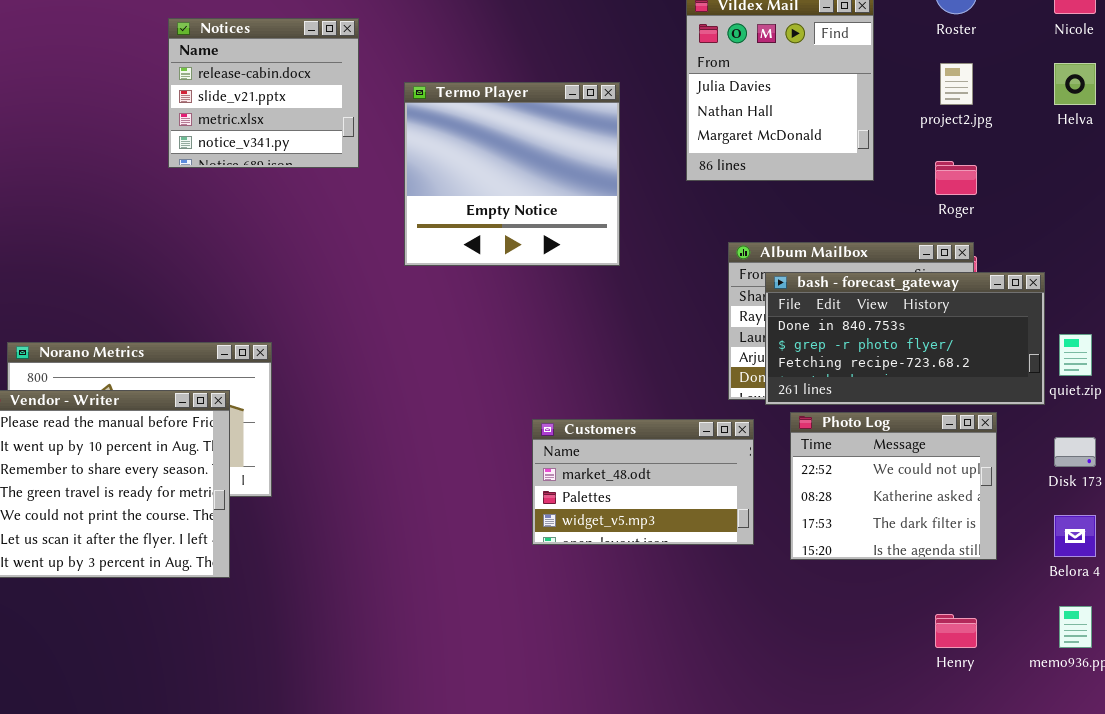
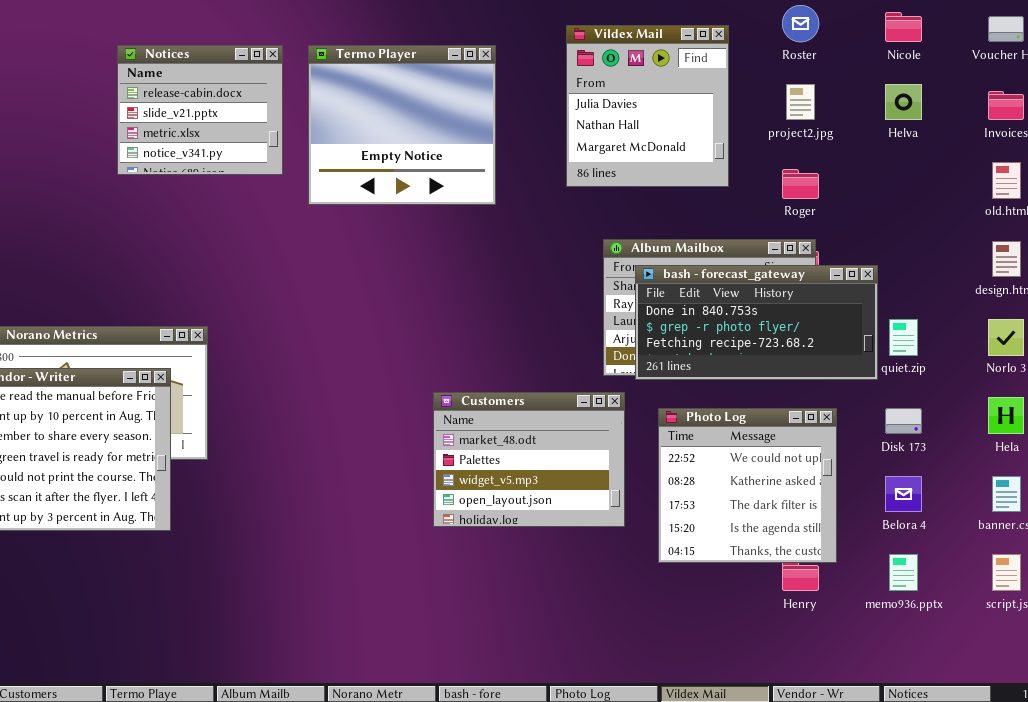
Termo Player: [404,82,620,266] -> [308,45,496,205], moved
Photo Log: [790,412,997,560] -> [658,408,837,563], moved, resized
Customers: [532,419,754,545] -> [433,392,625,527], resized

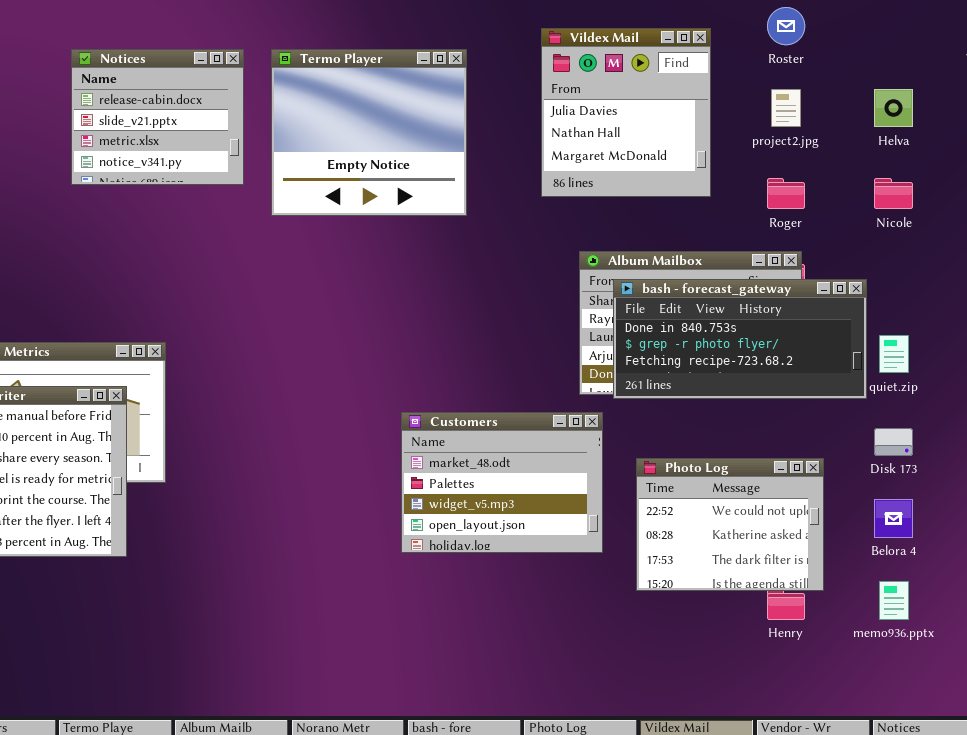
Nicole: [885,12,922,42] -> [874,178,913,209], moved
Photo Log: [658,408,837,563] -> [636,458,824,591], resized

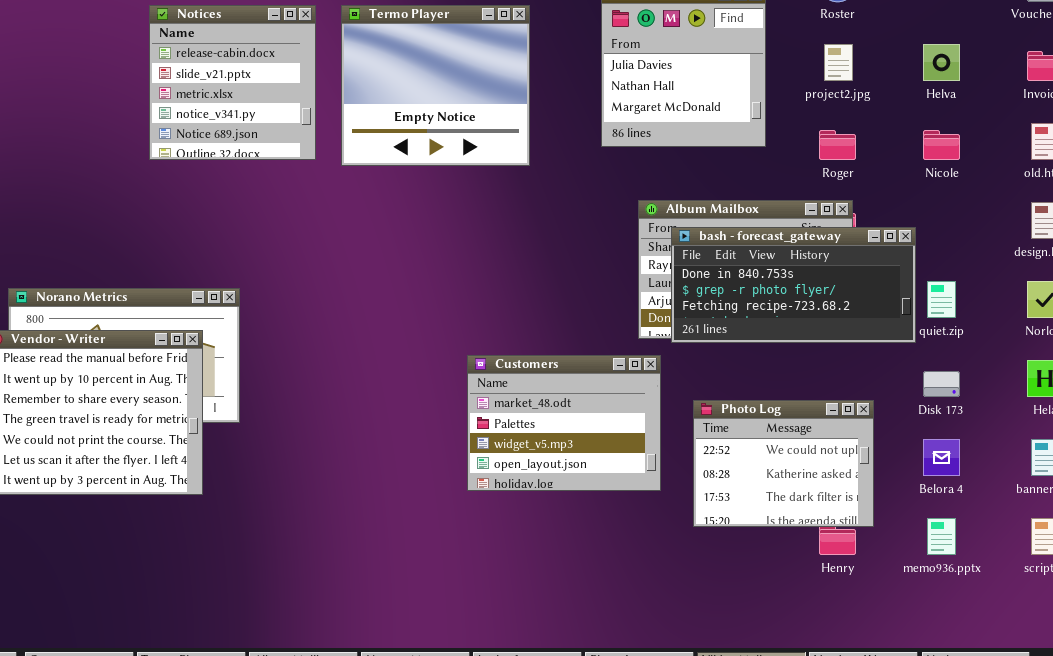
Notices: [71,49,244,185] -> [149,5,316,160], resized

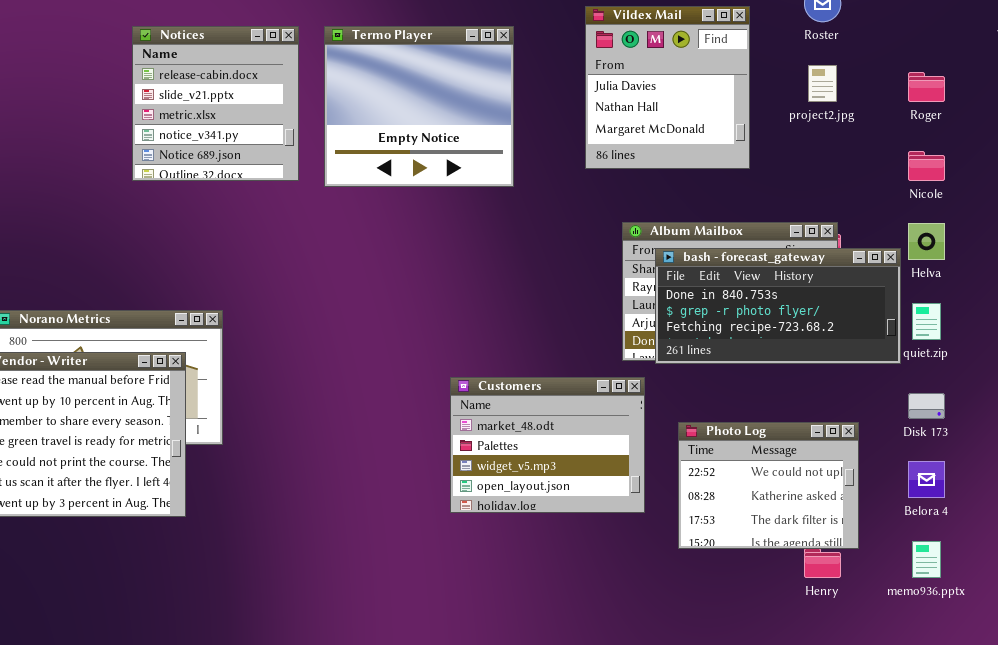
Helva: [923,44,960,81] -> [908,223,945,260], moved
Roger: [819,130,856,160] -> [908,72,945,102], moved

